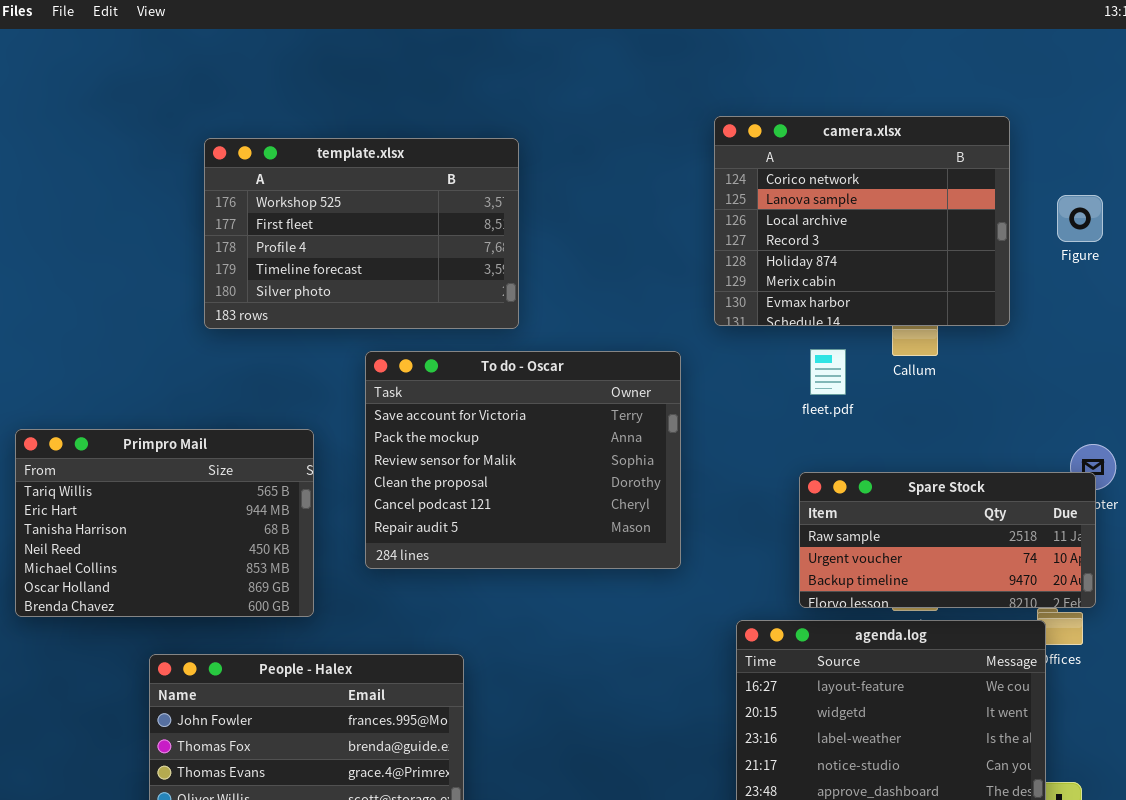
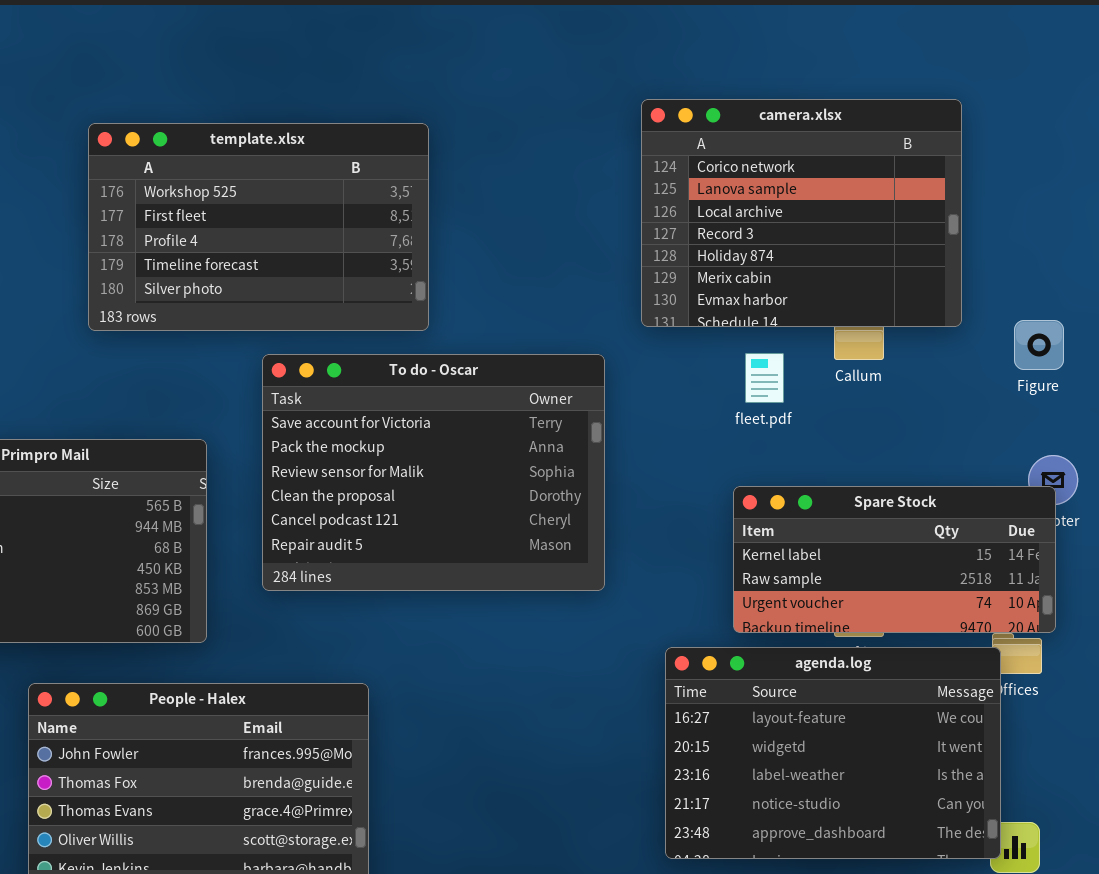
Figure: [1057,195,1103,242] -> [1014,320,1064,370], moved
Spare Stock: [799,472,1096,608] -> [733,486,1056,633], scrolled up 1 row

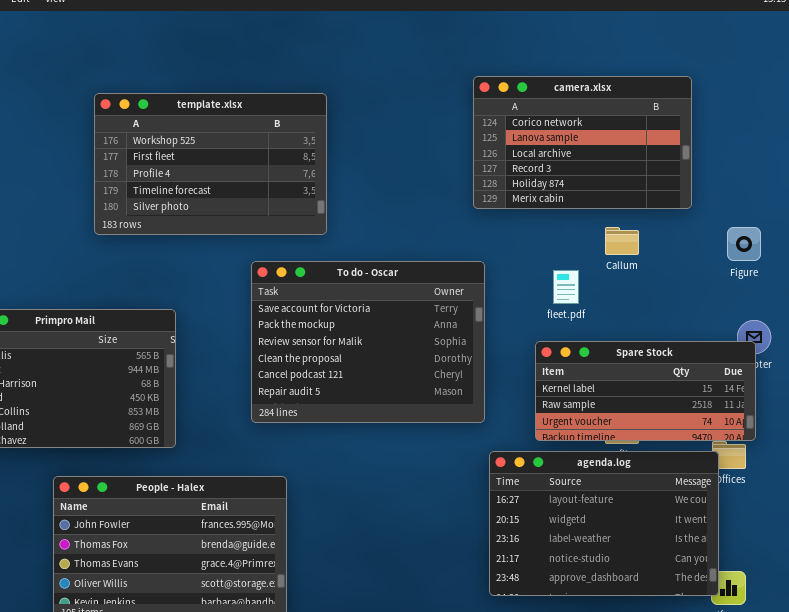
camera.xlsx: [641,99,962,327] -> [473,76,692,209], resized
fleet.pdf: [745,353,784,403] -> [553,270,579,304], moved
To do - Oscar: [262,354,605,591] -> [251,261,485,423], moved

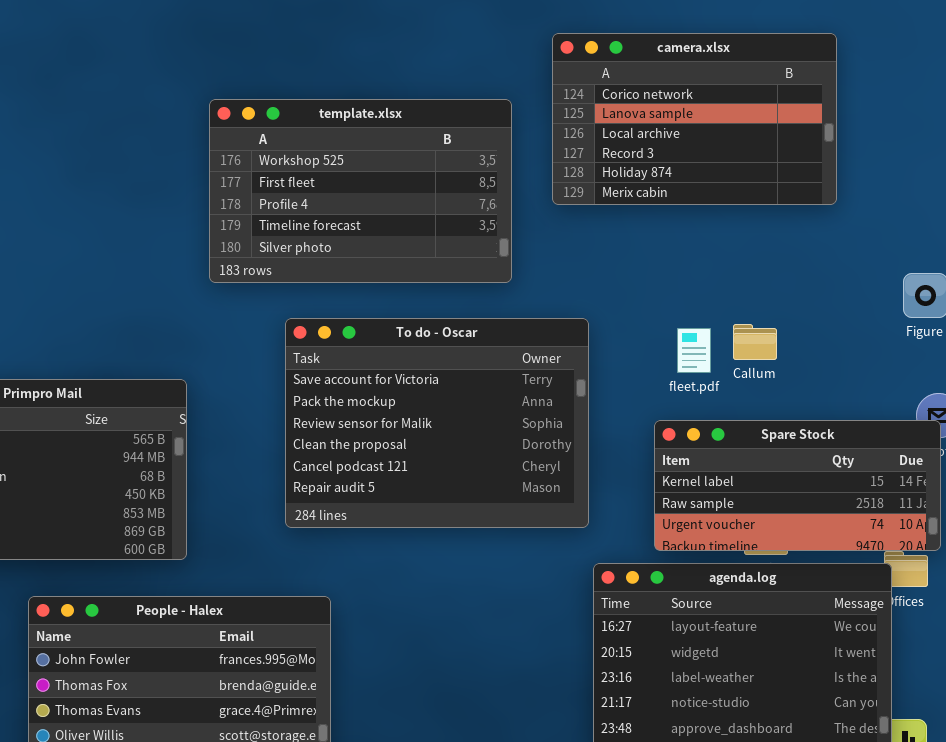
camera.xlsx: [473,76,692,209] -> [552,33,837,205], moved
template.xlsx: [94,93,327,235] -> [209,99,512,283], moved
Callum: [605,227,639,255] -> [733,324,777,360], moved

